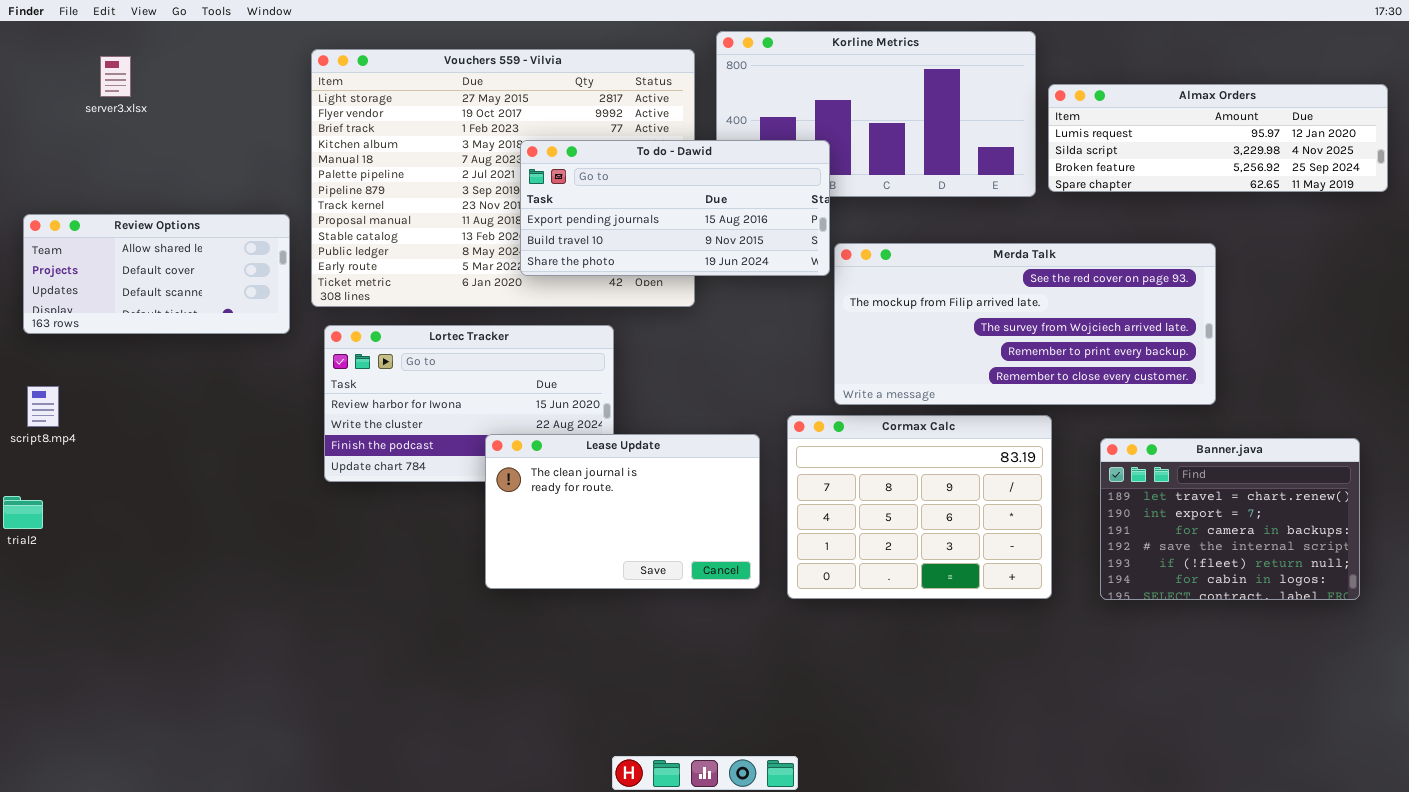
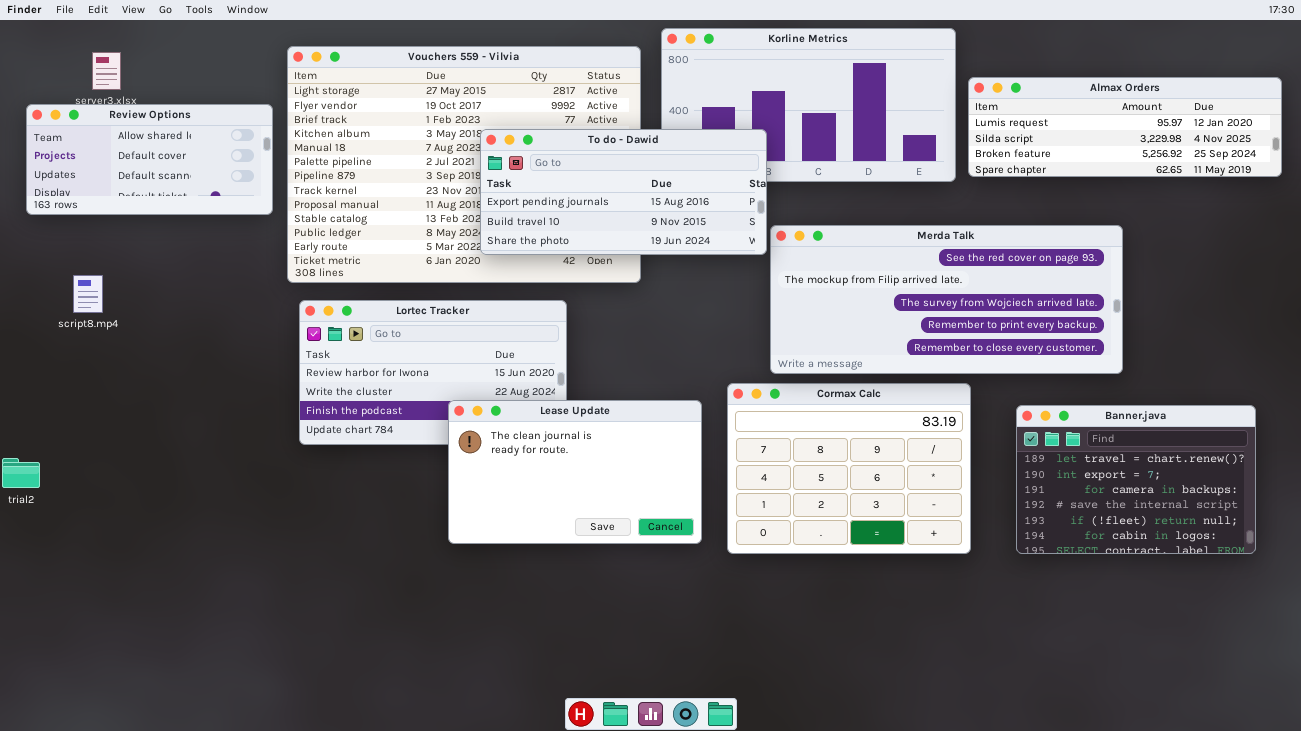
Review Options: [23,214,290,334] -> [26,104,273,215], moved
script8.mp4: [27,386,59,427] -> [73,275,103,313], moved

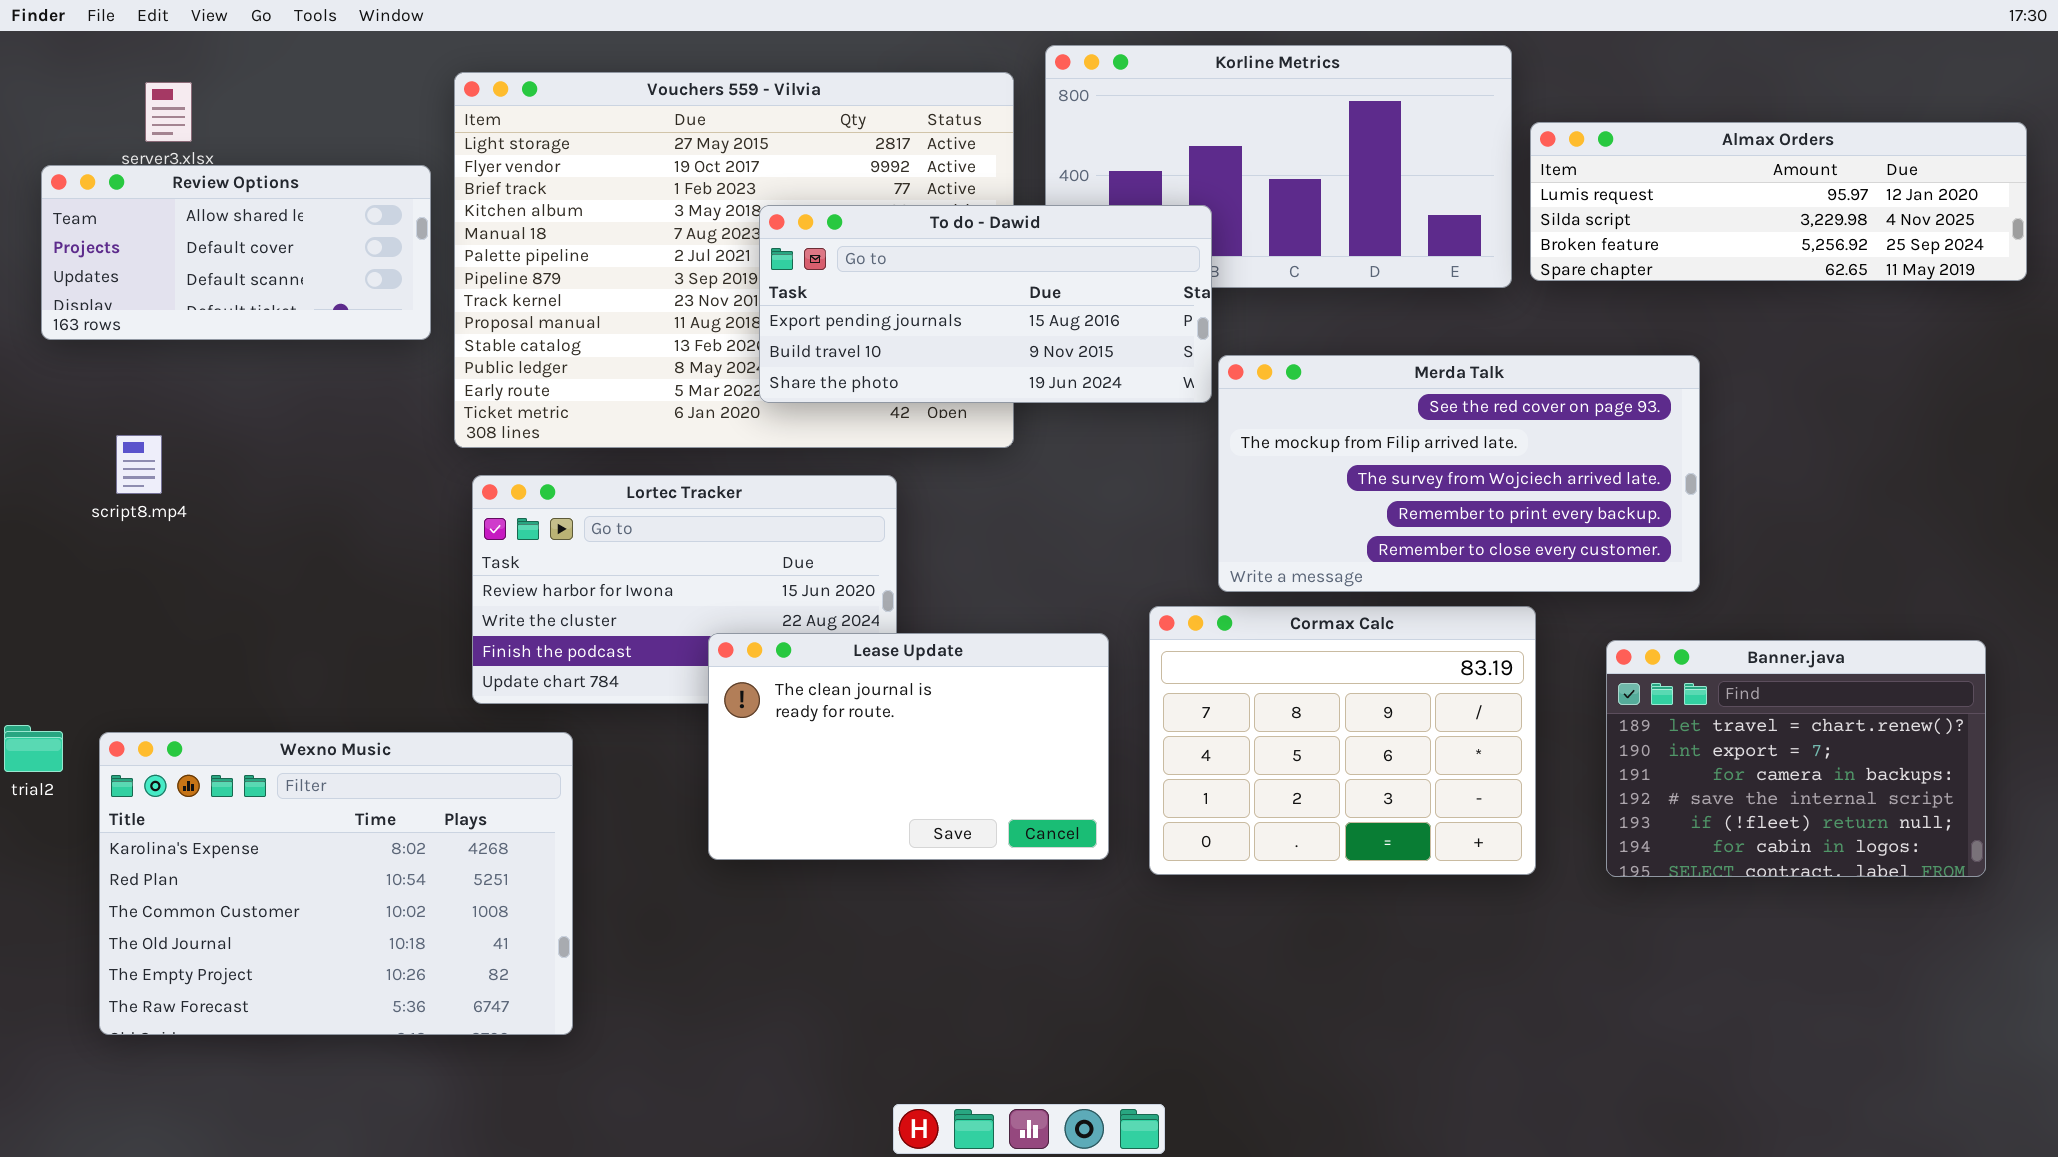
Merda Talk: [770,225,1123,374] -> [1218,355,1700,592], resized
Wexno Music: none -> [99,732,573,1035], opened

